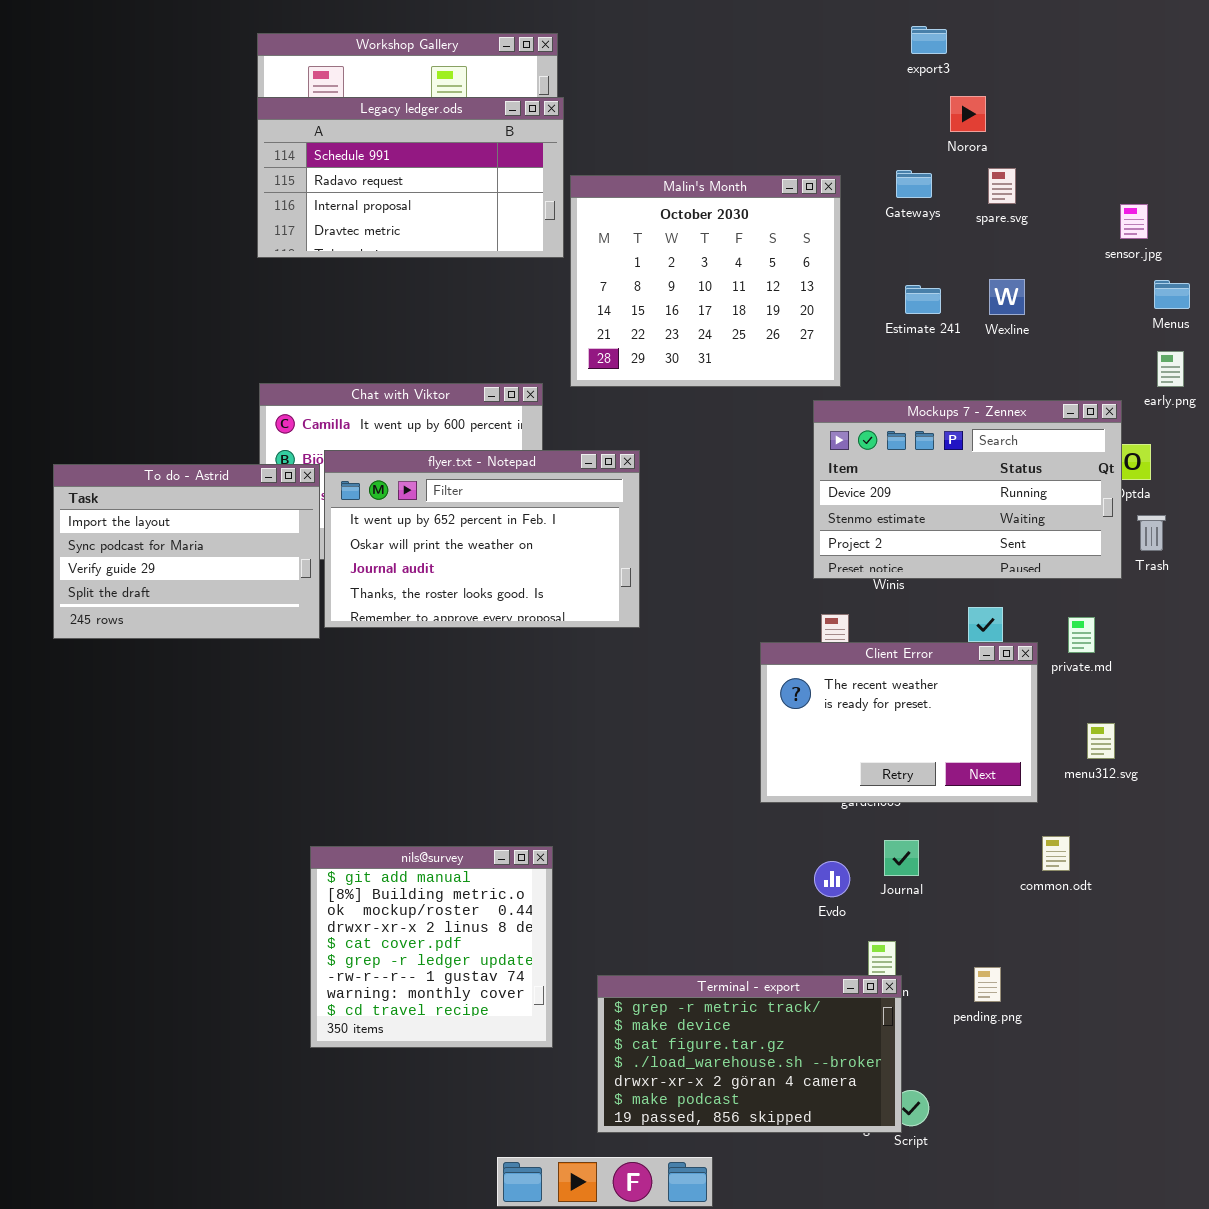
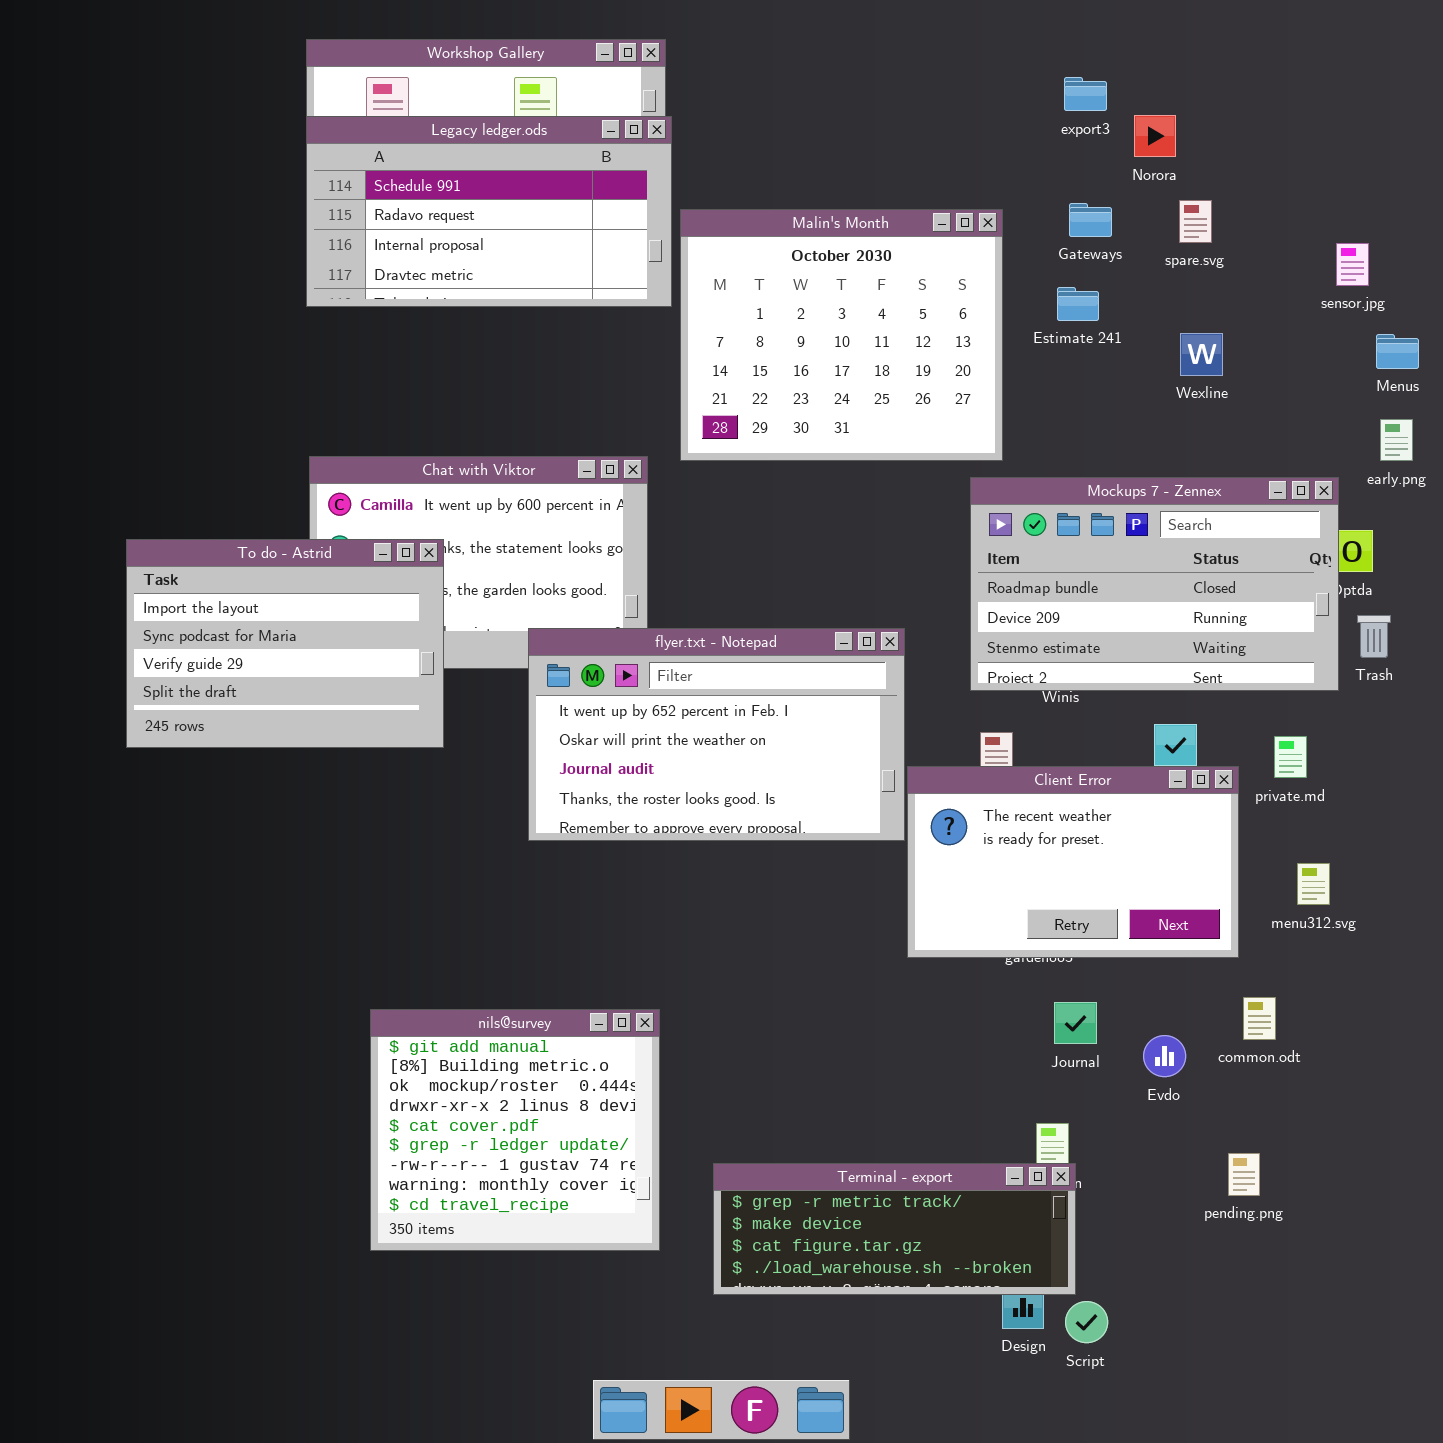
export3: [911,26,947,54] -> [1064,77,1107,111], moved
Estimate 241: [905,285,941,314] -> [1057,287,1099,321], moved
Mockups 7 - Zennex: [813,400,1122,579] -> [970,477,1339,691], scrolled up 1 row
flyer.txt - Notepad: [324,450,640,628] -> [528,628,905,841], moved
To do - Astrid: [53,464,320,639] -> [126,539,444,748], moved
Evdo: [814,861,850,897] -> [1143,1035,1186,1077], moved
pending.png: [974,967,1001,1002] -> [1228,1153,1260,1196], moved
Terminal - export: [597,975,902,1133] -> [713,1163,1076,1295], resized

